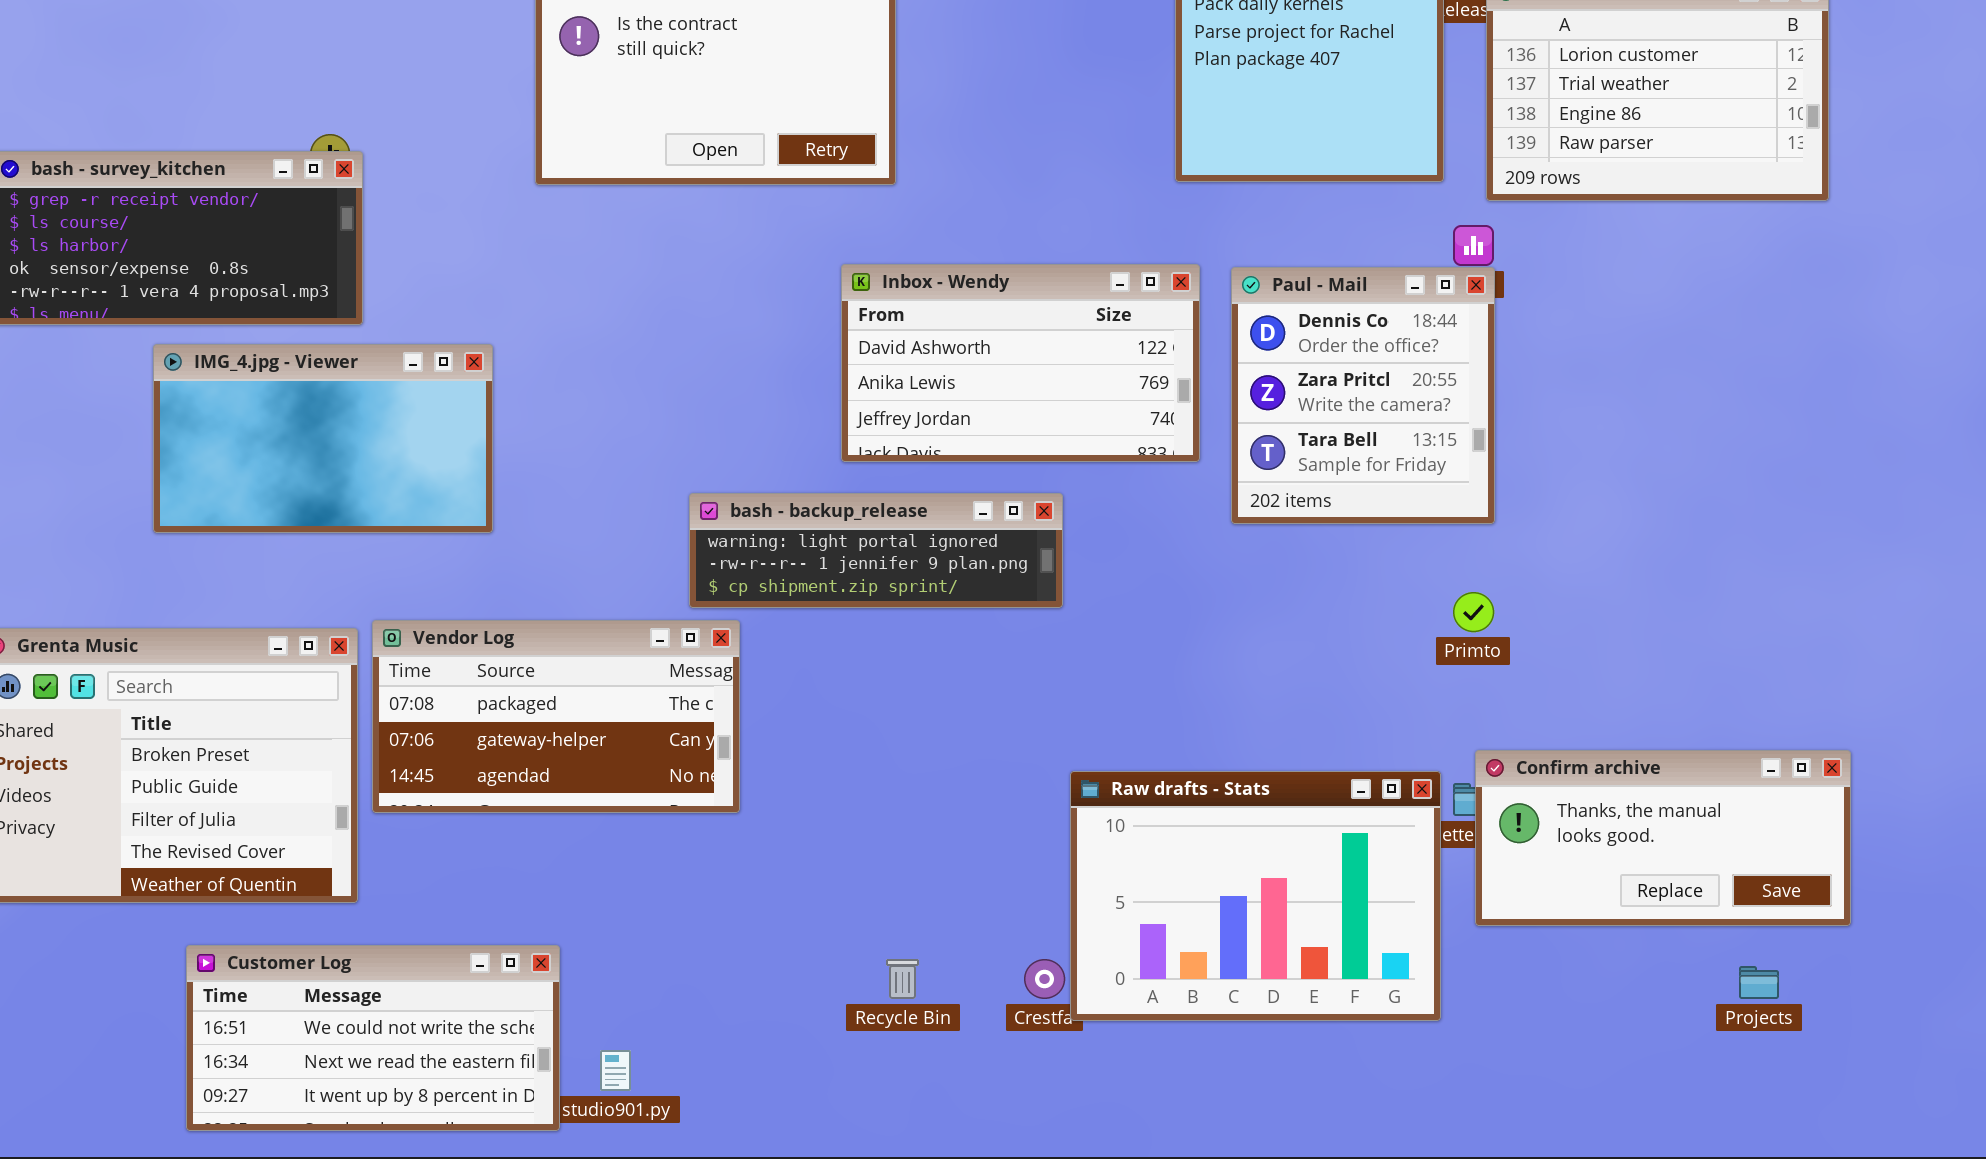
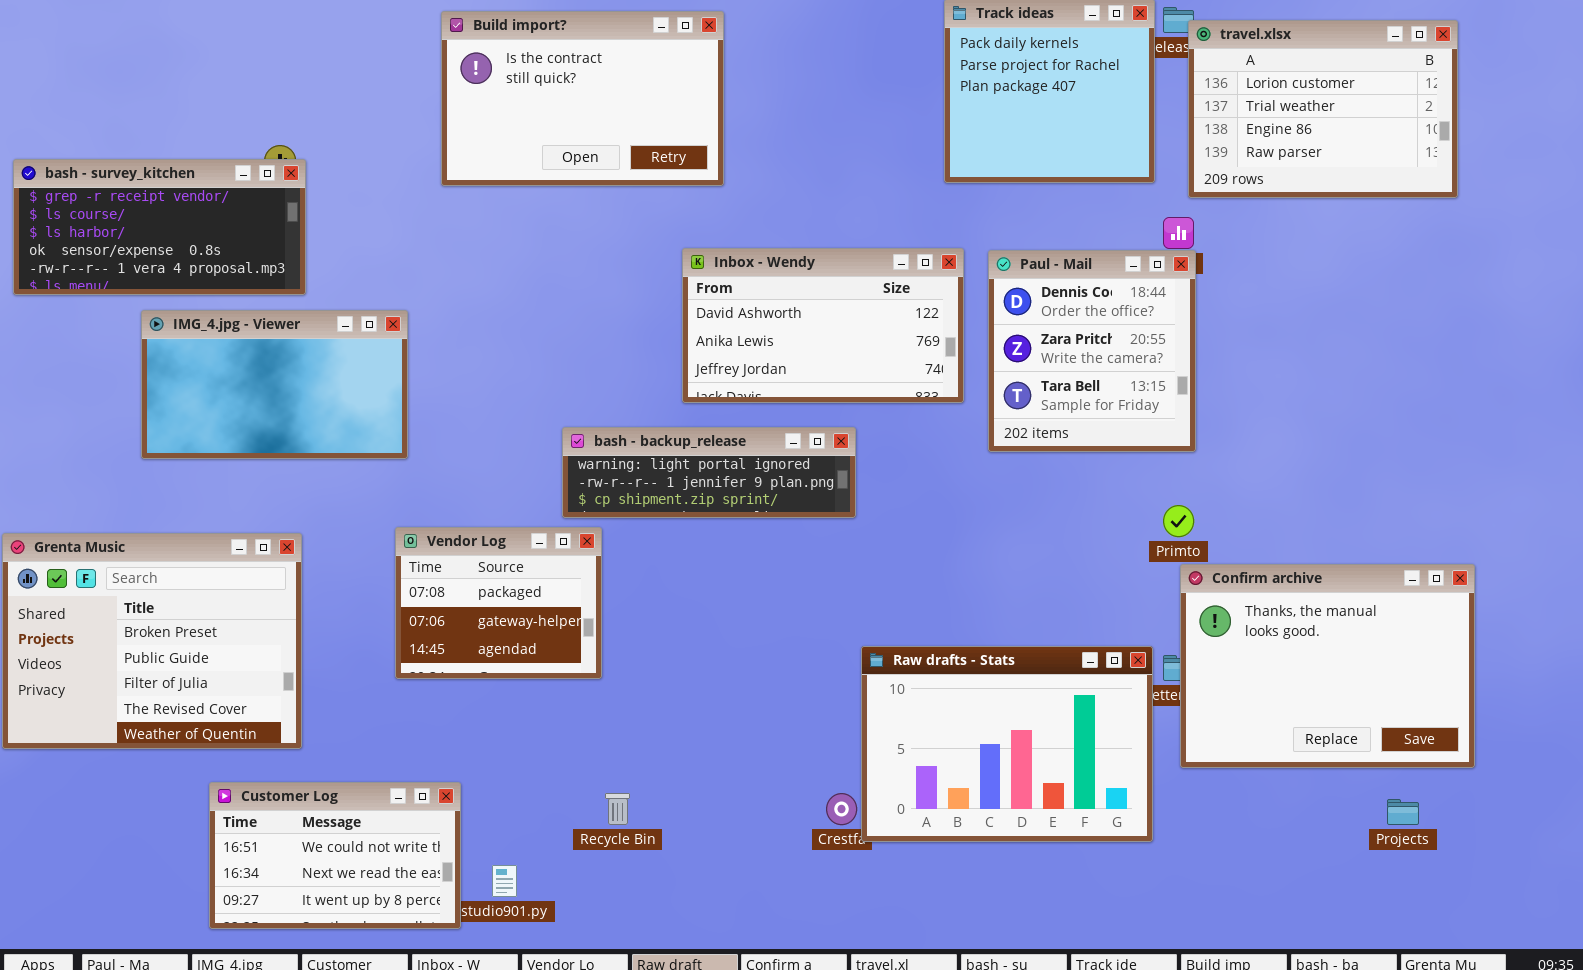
Vendor Log: [372,620,740,813] -> [395,527,602,679], resized
Confirm archive: [1475,750,1851,926] -> [1180,564,1475,768], resized
Customer Log: [186,945,560,1131] -> [209,782,461,929], resized
Recycle Bin: [886,959,919,999] -> [605,793,630,825], moved

